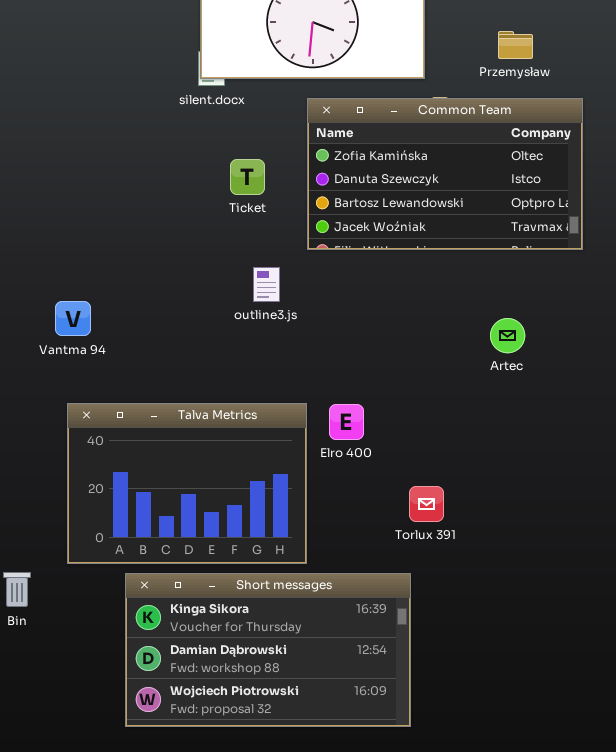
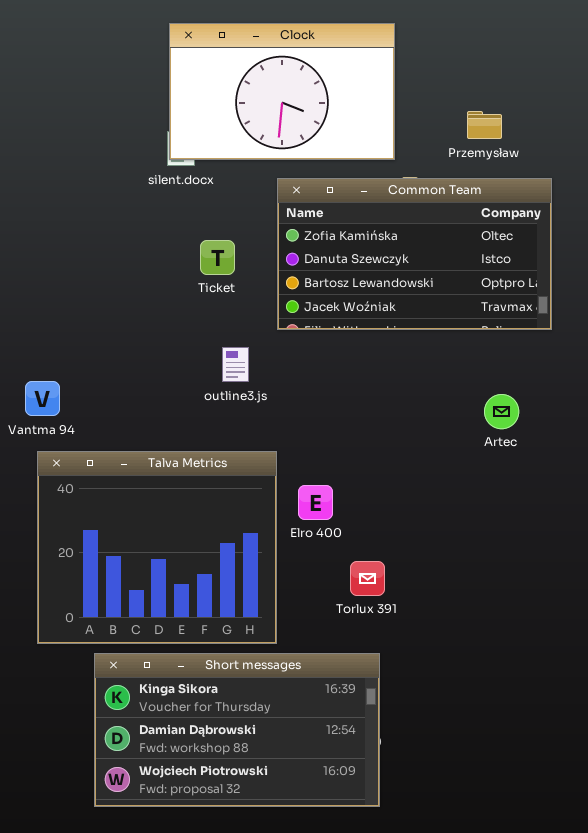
Artec: [490,318,525,353] -> [484,394,519,429], moved
Talva Metrics: [67,403,307,564] -> [37,451,277,644], resized
Torlux 391: [409,486,444,522] -> [350,561,385,596], moved

